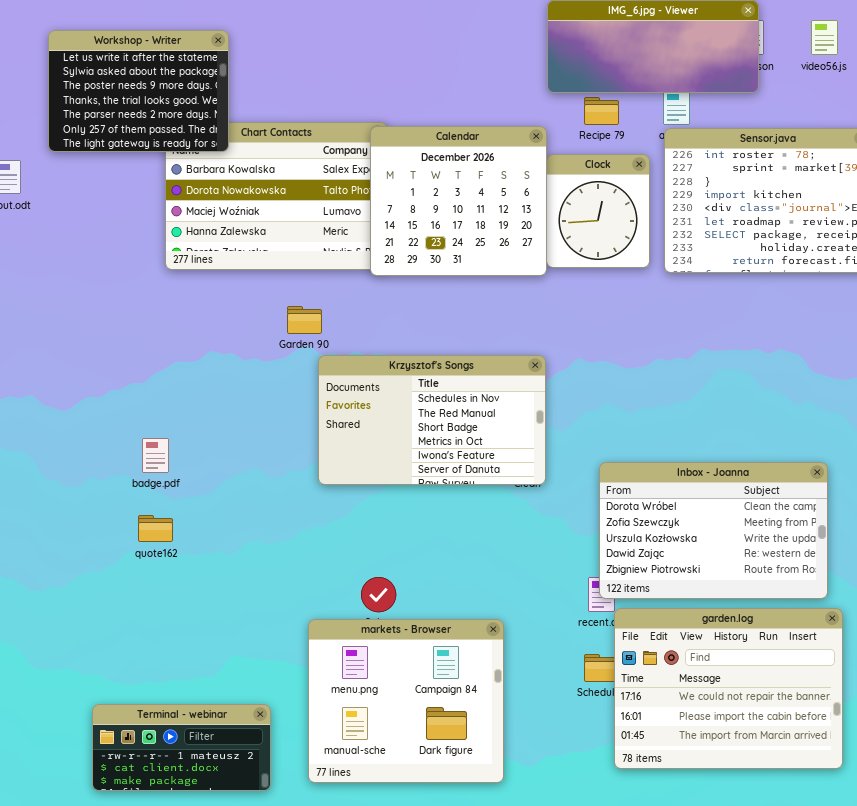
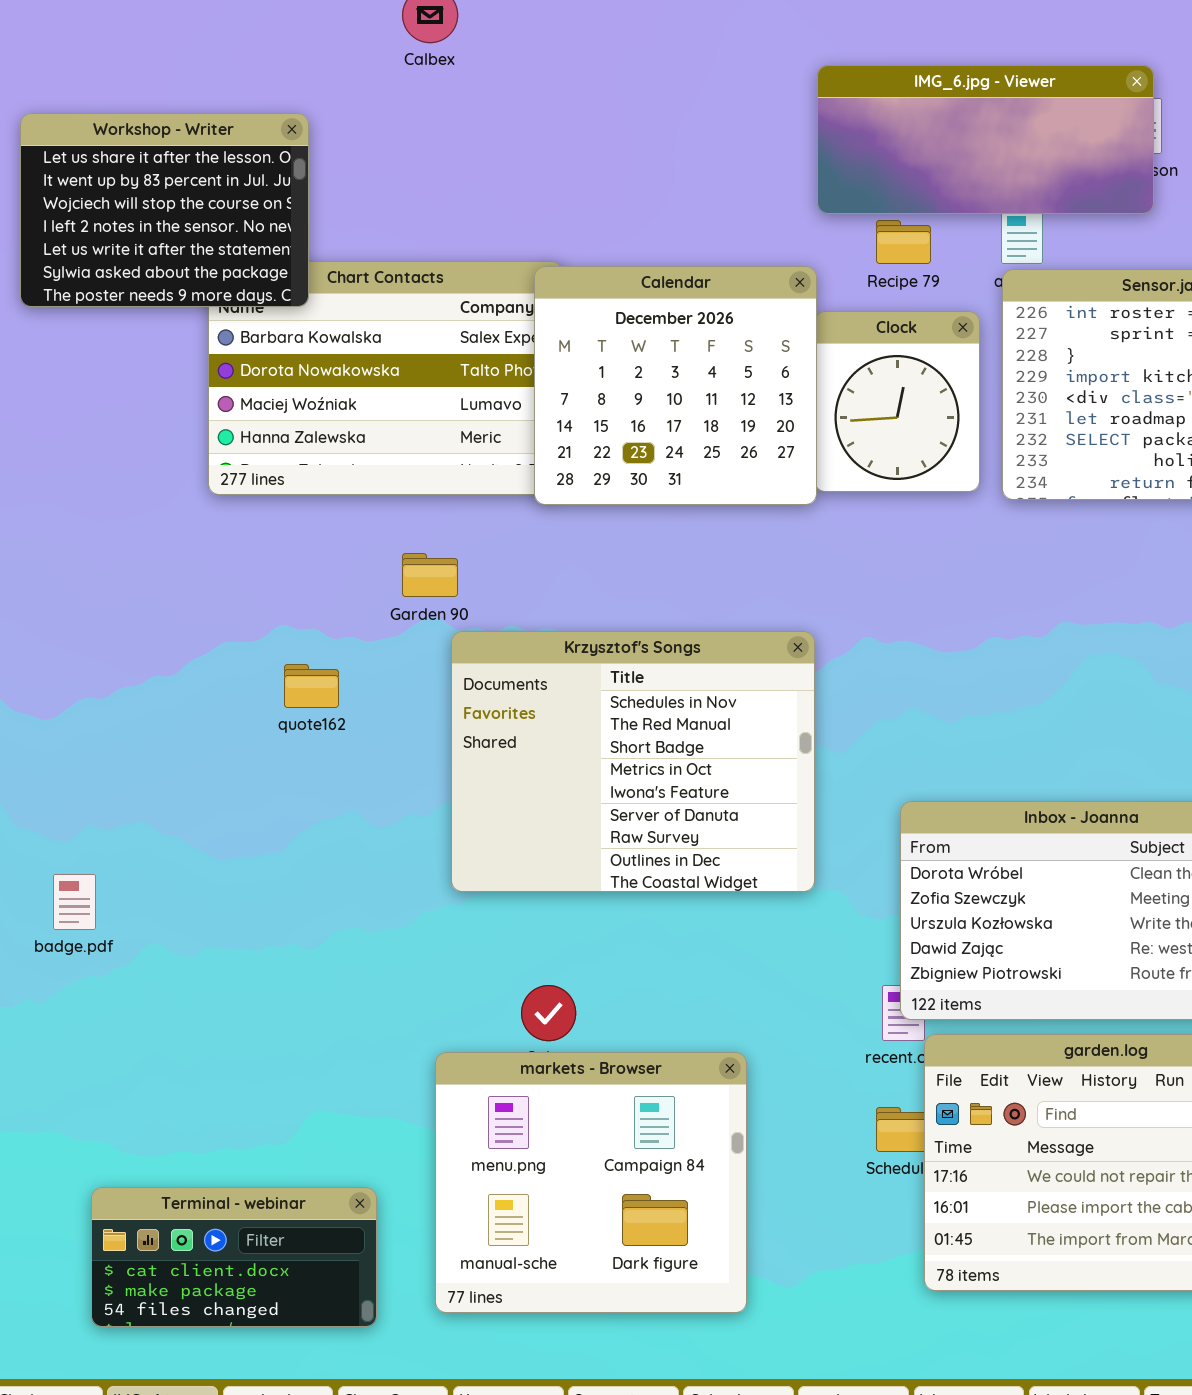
Workshop - Writer: [48,30,229,152] -> [20,113,309,307], scrolled up 4 rows
Krzysztof's Songs: [318,355,546,485] -> [451,631,815,892], resized
badge.pdf: [142,438,169,473] -> [53,874,96,930], moved
quote162: [138,515,173,542] -> [284,664,339,708], moved
Terminal - webinar: [92,704,271,791] -> [91,1187,377,1327], scrolled down 1 row

